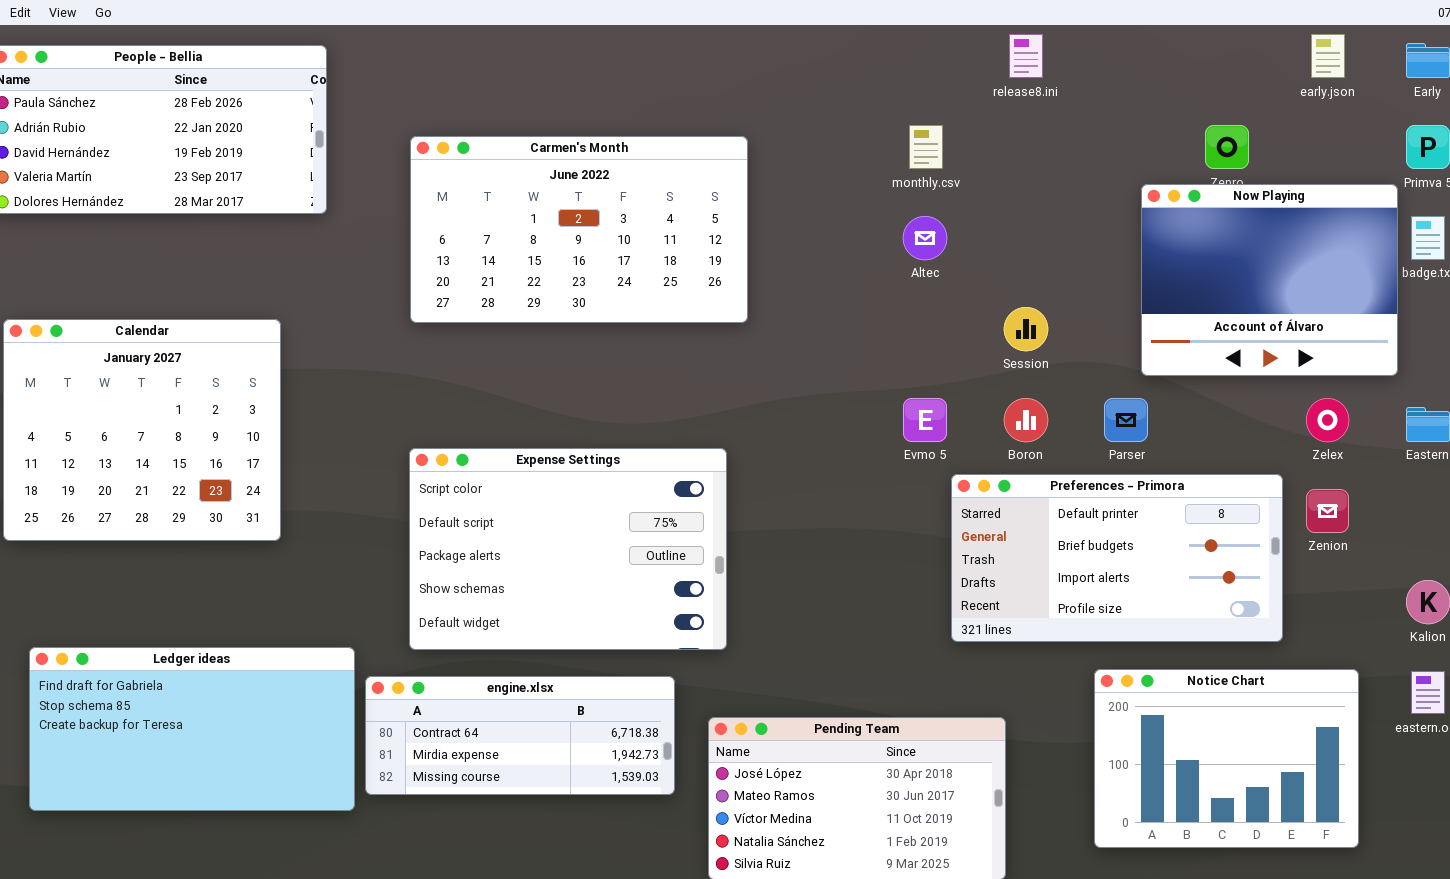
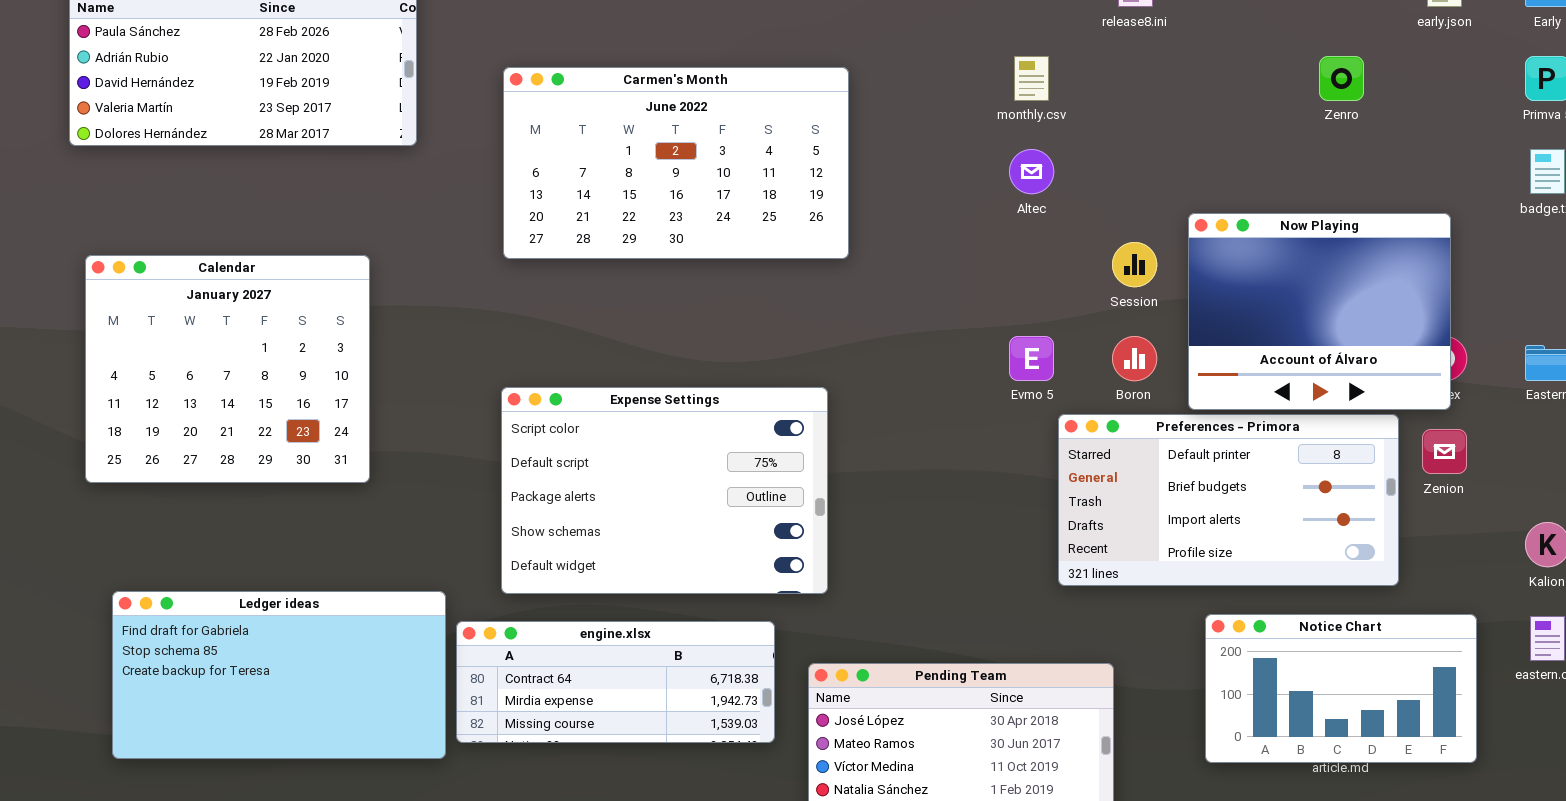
Now Playing: [1141,184,1398,376] -> [1188,213,1451,410], moved
Notice Chart: [1094,669,1359,848] -> [1205,614,1477,763], resized

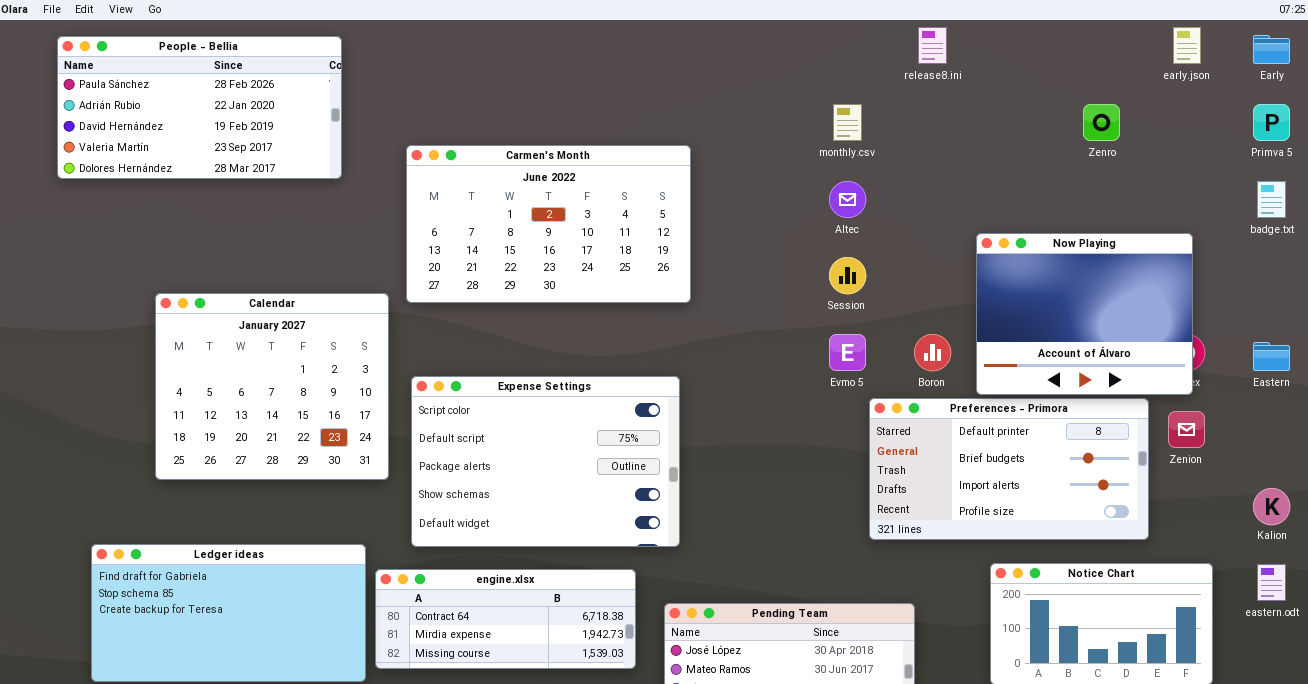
Carmen's Month: [503,67,849,259] -> [406,145,691,303], moved
Session: [1112,242,1157,287] -> [829,257,866,294], moved
Calendar: [85,255,370,483] -> [155,293,389,480], moved

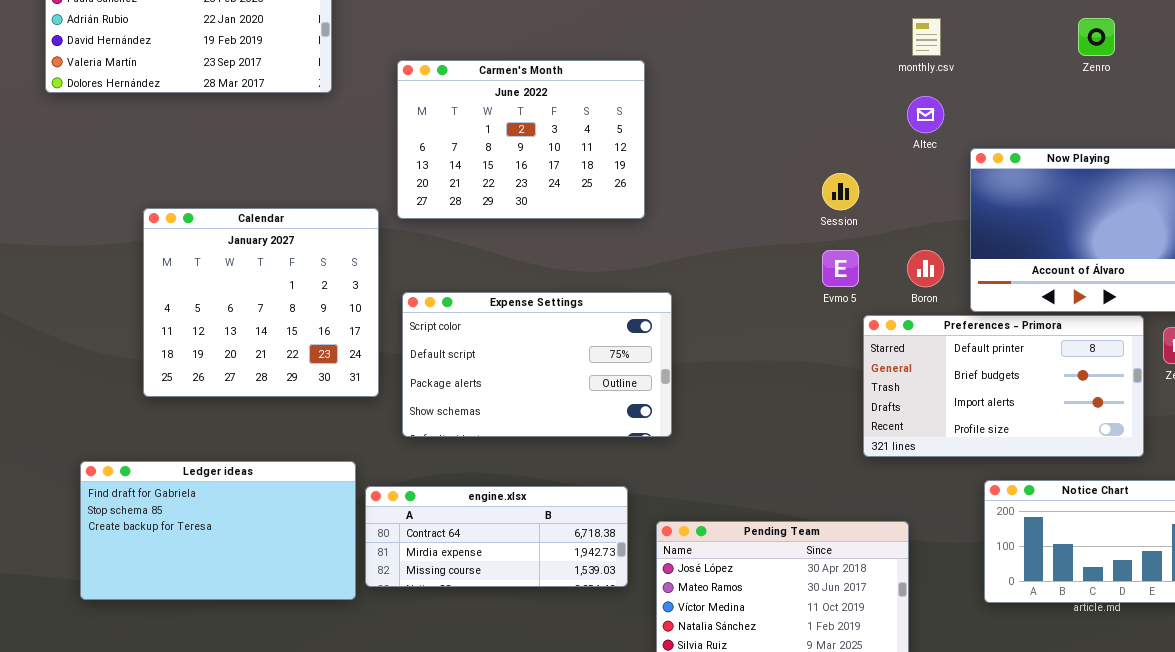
monthly.csv: [833,104,862,141] -> [912,18,941,56], moved
Carmen's Month: [406,145,691,303] -> [397,60,645,219], resized
Altec: [829,181,866,218] -> [907,96,944,133], moved
Expense Settings: [411,376,680,547] -> [402,292,672,437], resized

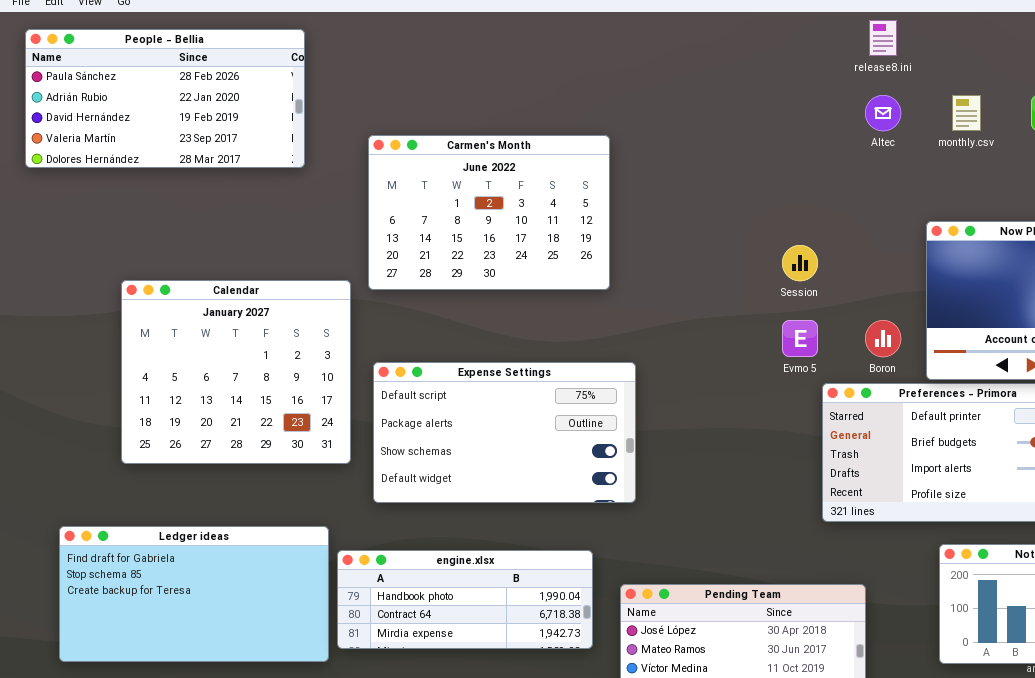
monthly.csv: [912,18,941,56] -> [952,95,981,131], moved
Altec: [907,96,944,133] -> [865,95,901,131], moved
Expense Settings: [402,292,672,437] -> [373,362,636,503], scrolled down 1 row
engine.xlsx: [365,486,628,587] -> [337,550,593,649], scrolled up 1 row

